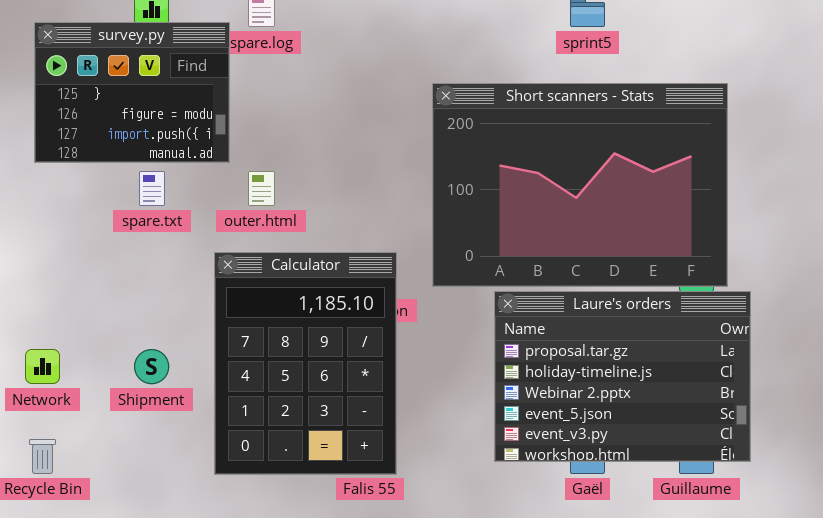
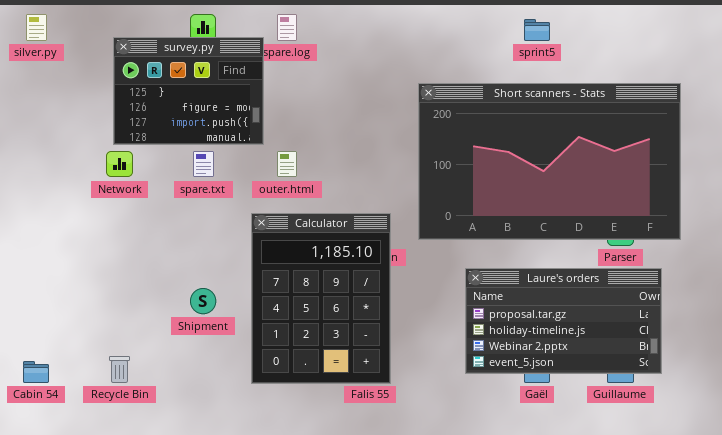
Short scanners - Stats: [432,83,728,287] -> [418,83,681,240], resized
Laure's orders: [494,291,751,462] -> [465,268,662,374], resized
Network: [25,349,60,384] -> [106,151,133,177], moved

